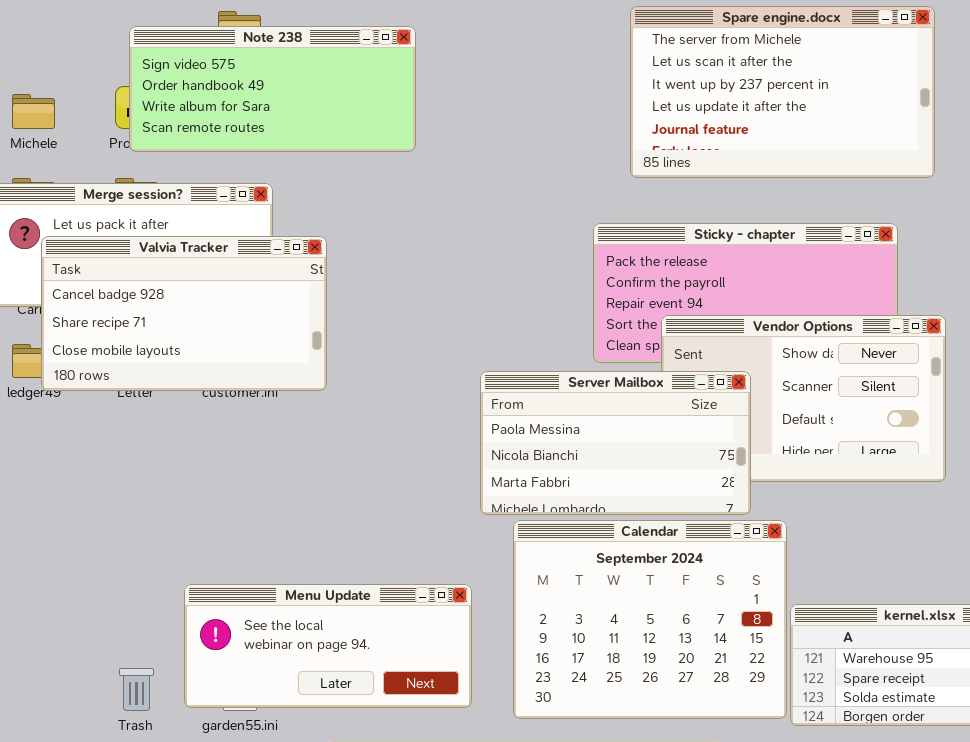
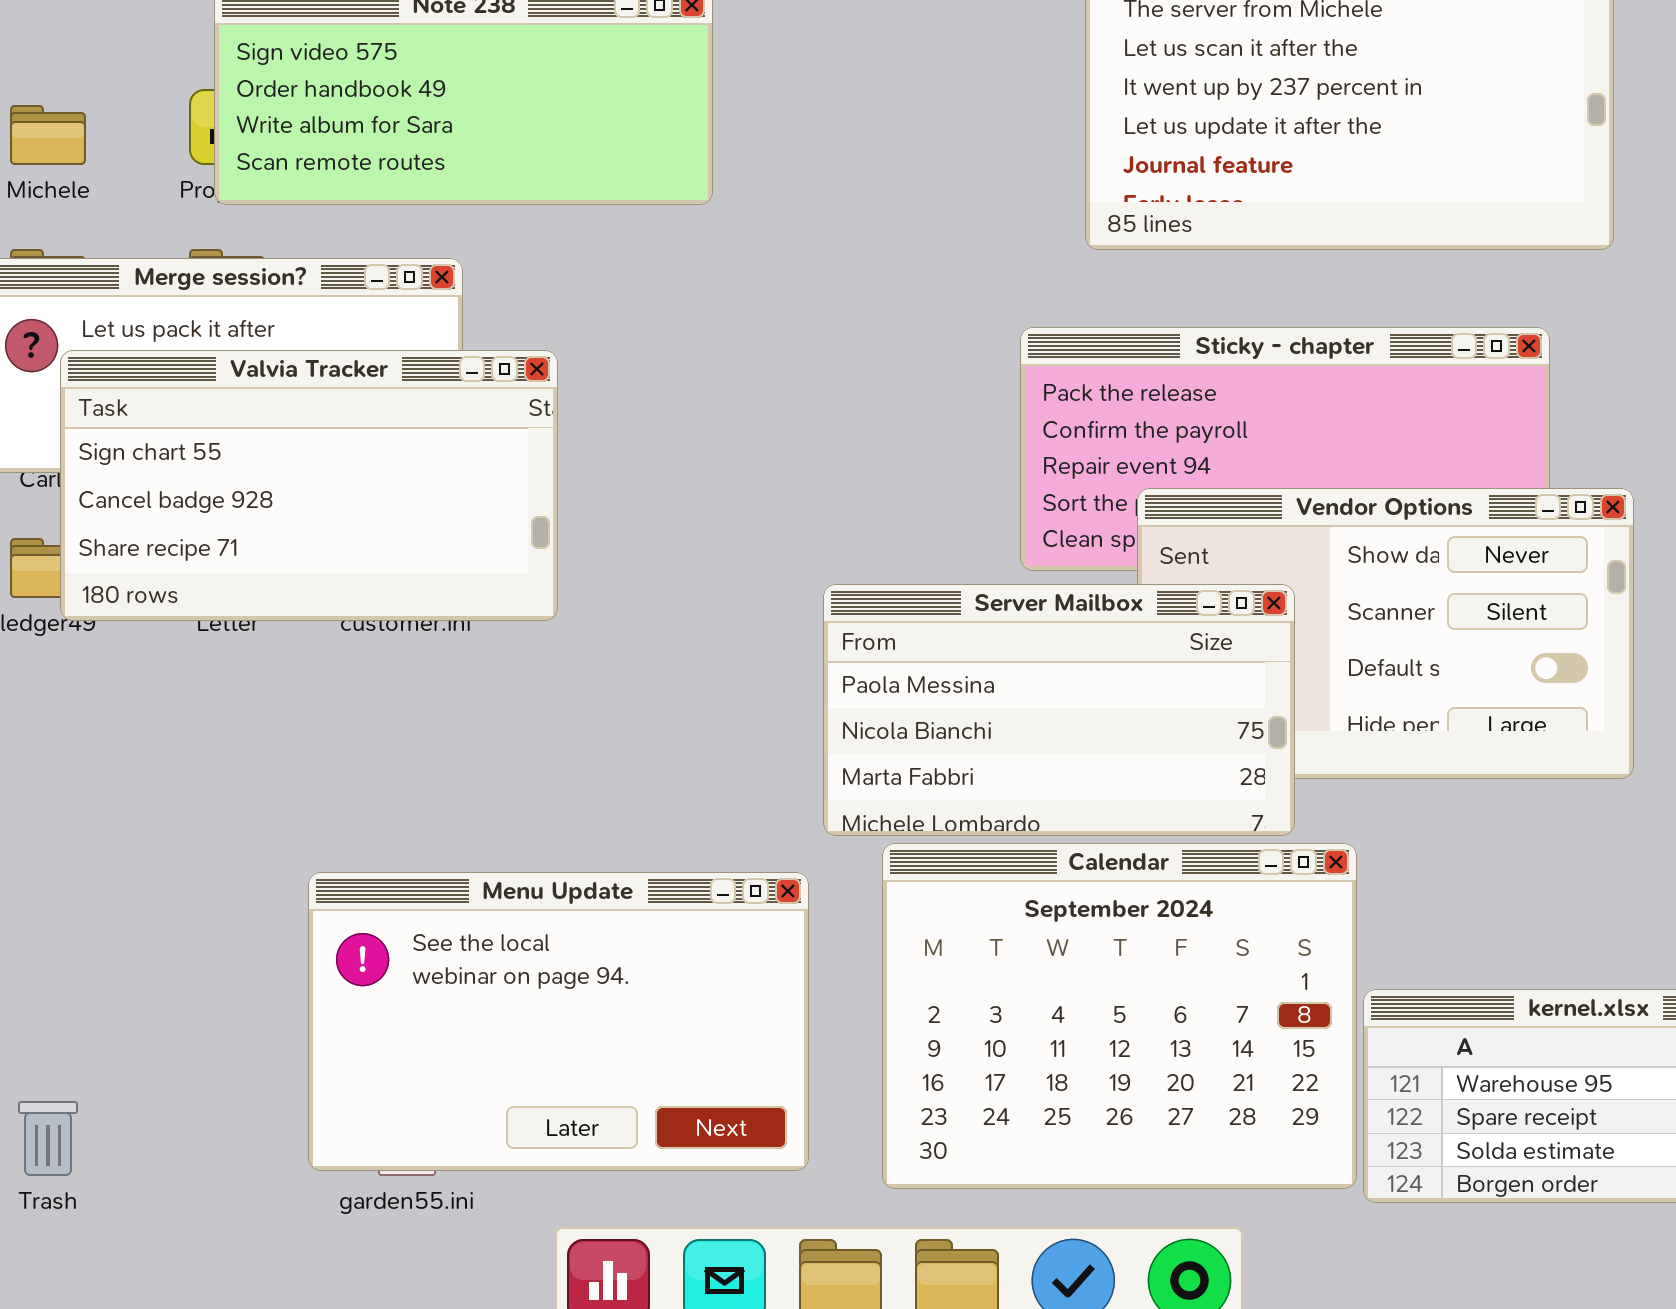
Valvia Tracker: [41,236,327,391] -> [60,350,558,621], scrolled up 1 row
Menu Update: [184,584,472,708] -> [308,872,809,1171], resized
Trash: [119,668,154,711] -> [18,1101,78,1176], moved

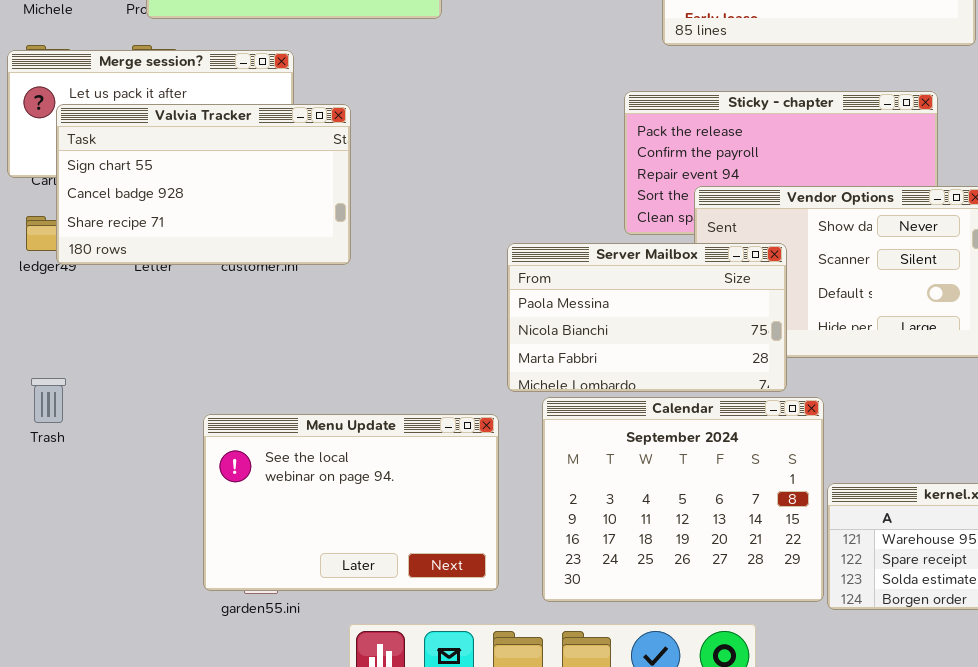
Trash: [18,1101,78,1176] -> [31,378,66,423], moved

